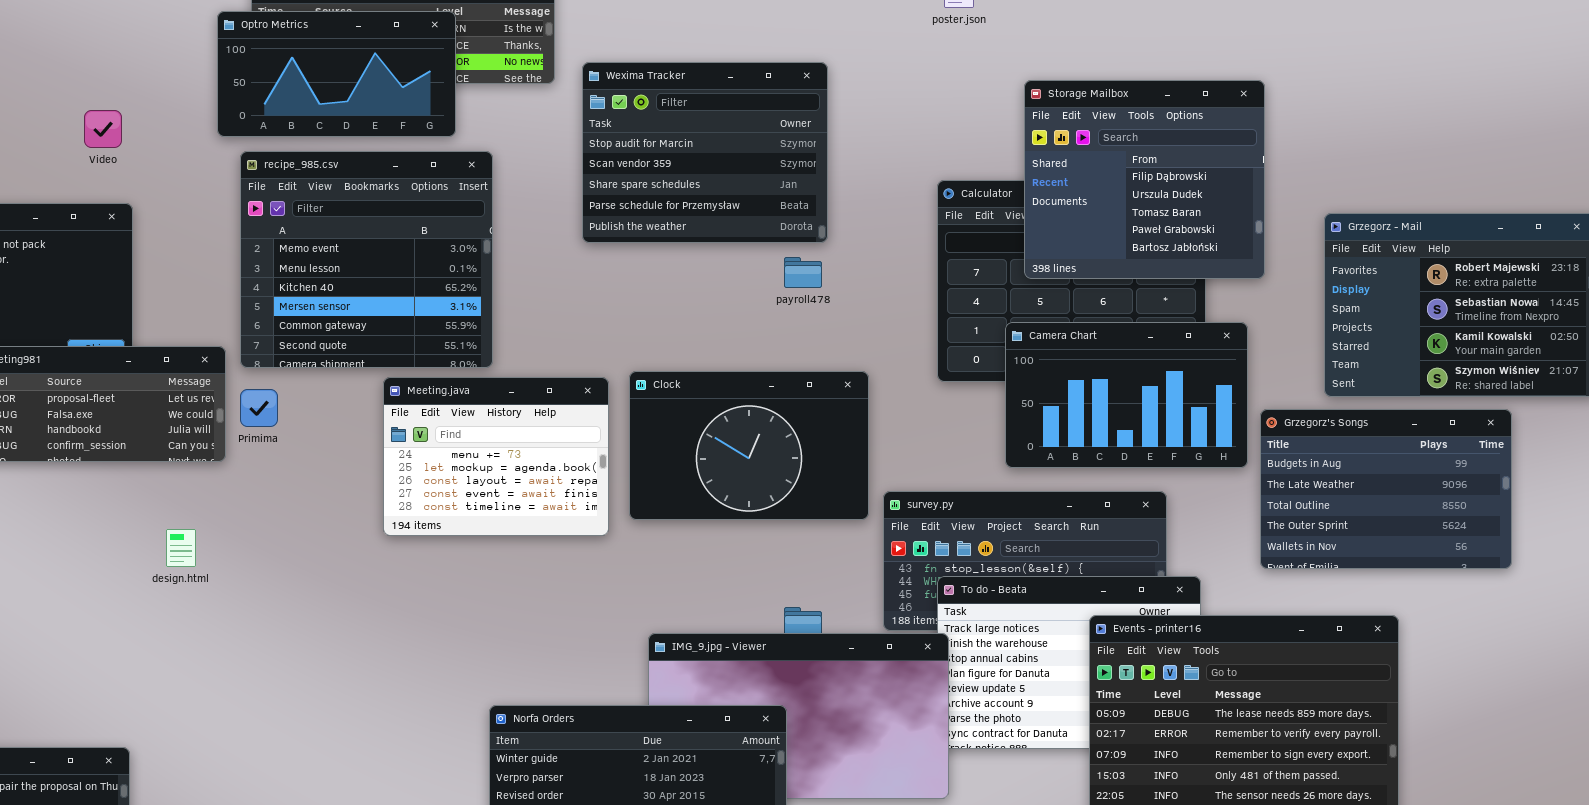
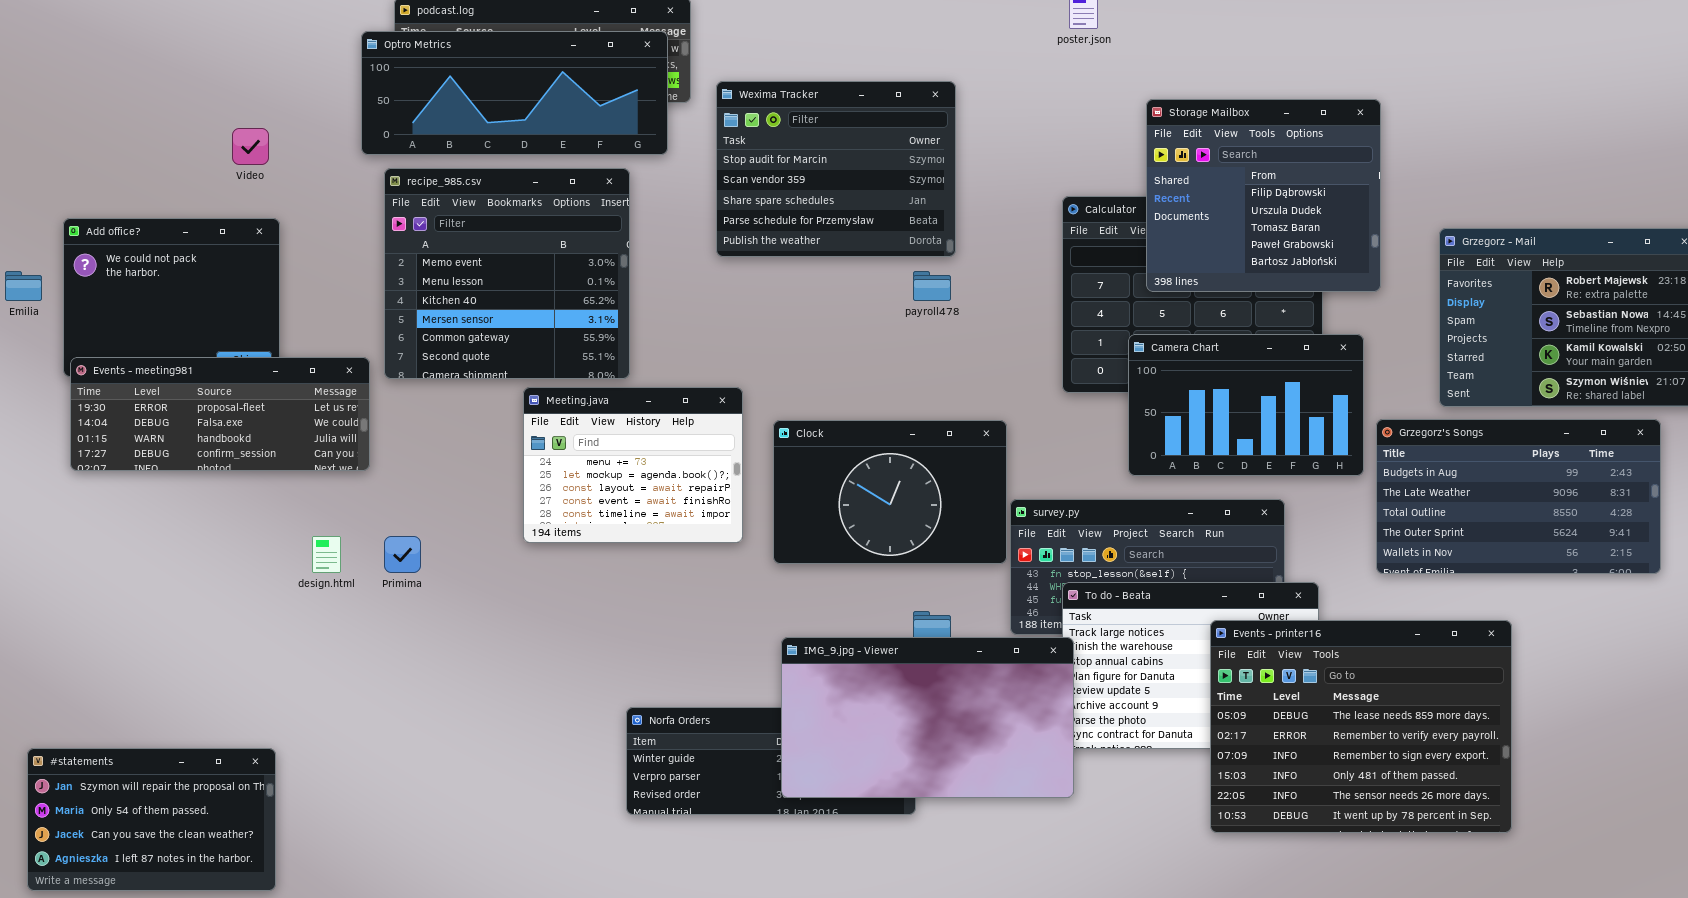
Optro Metrics: [217,11,456,137] -> [361,31,668,155], resized
Clock: [629,371,869,520] -> [773,420,1007,564], moved
Primima: [240,389,278,427] -> [384,536,421,573], moved
Grzegorz's Songs: [1260,409,1512,569] -> [1376,419,1661,574], resized
IMG_9.jpg - Viewer: [648,633,949,799] -> [781,637,1074,798], raised

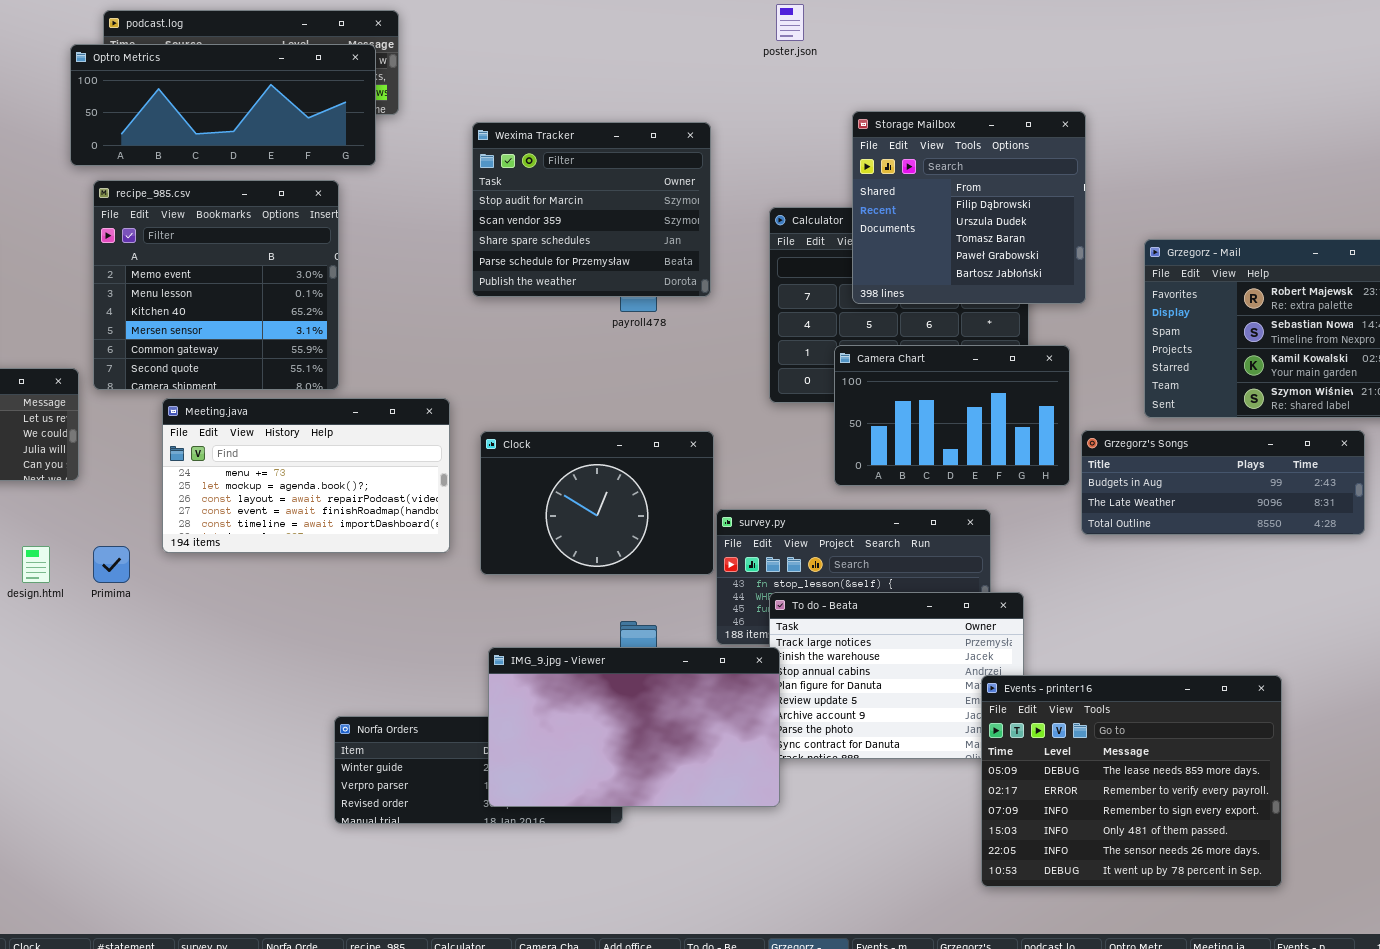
Wexima Tracker: [716,81,956,257] -> [472,122,711,297], moved
Meeting.java: [523,387,743,543] -> [162,398,450,553], resized
Grzegorz's Songs: [1376,419,1661,574] -> [1081,430,1365,535], resized
Events - printer16: [1210,620,1512,833] -> [981,675,1282,887], moved

